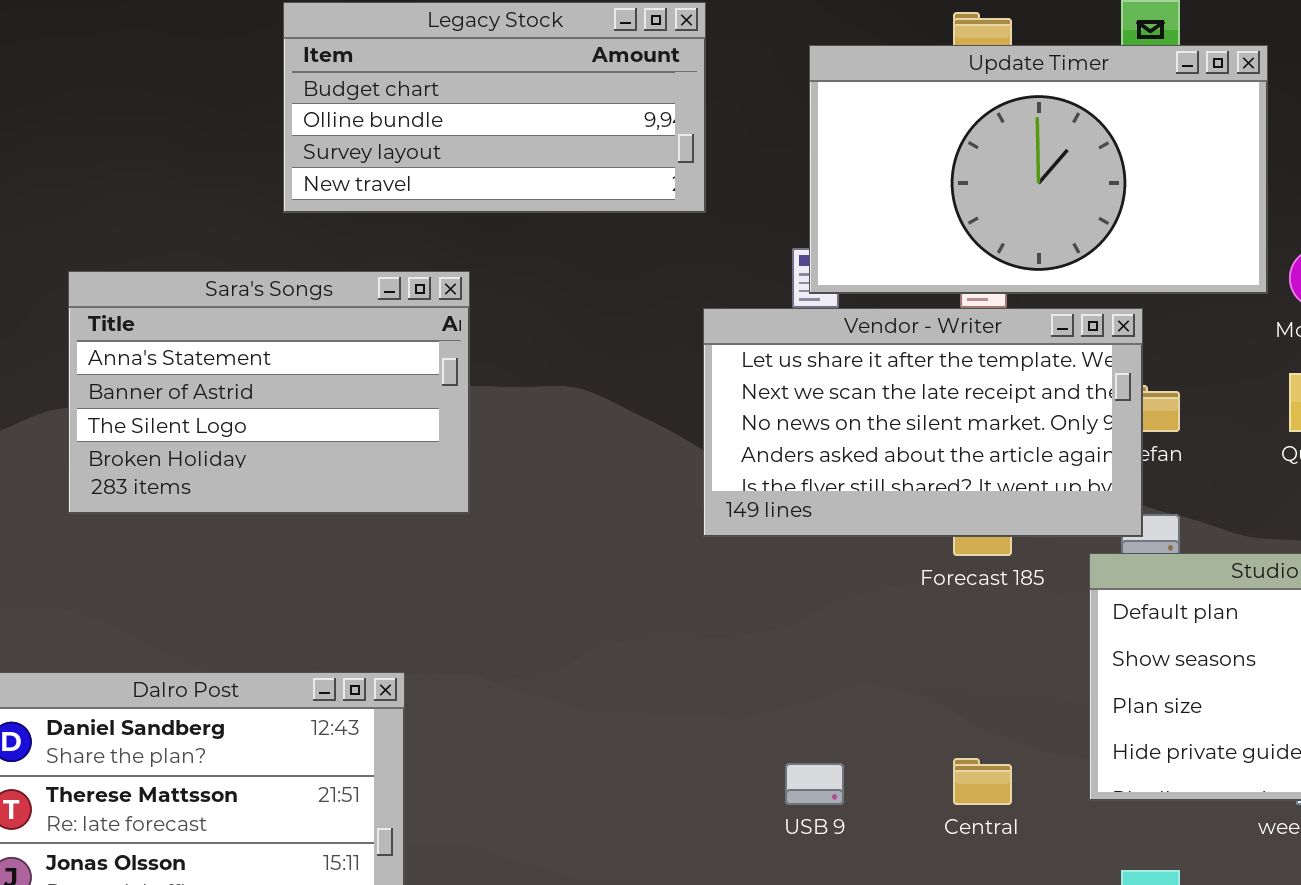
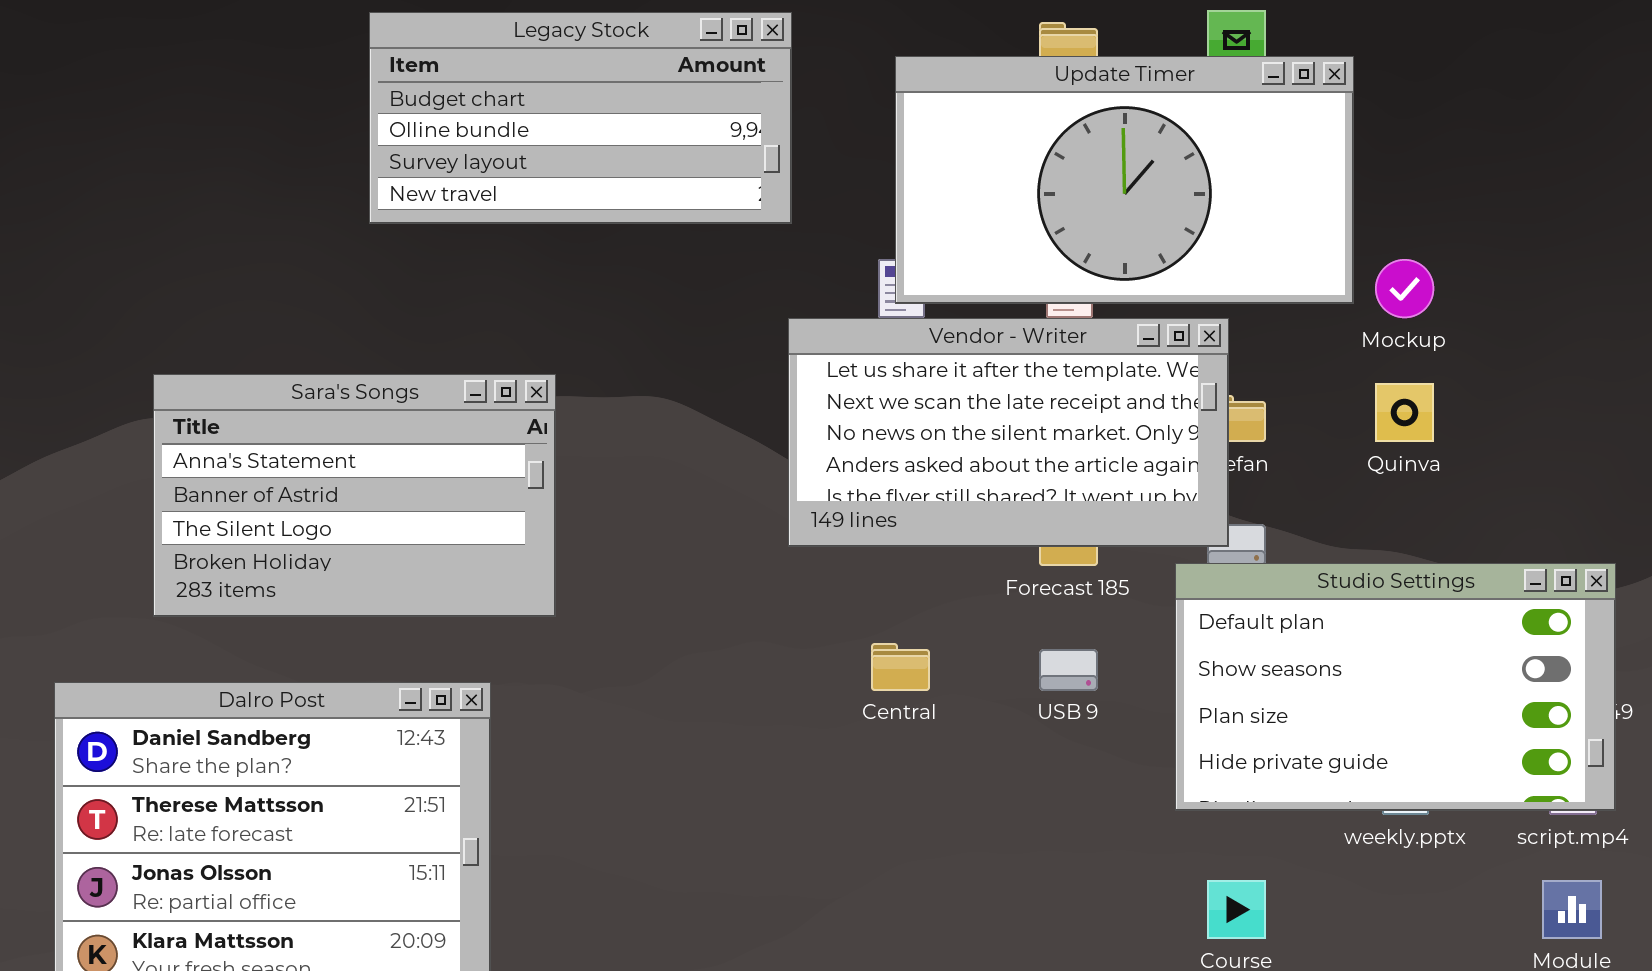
Sara's Songs: [68,271,470,514] -> [153,374,556,617], moved
Central: [953,758,1012,805] -> [871,643,930,691], moved
USB 9: [785,763,844,805] -> [1039,649,1098,691], moved

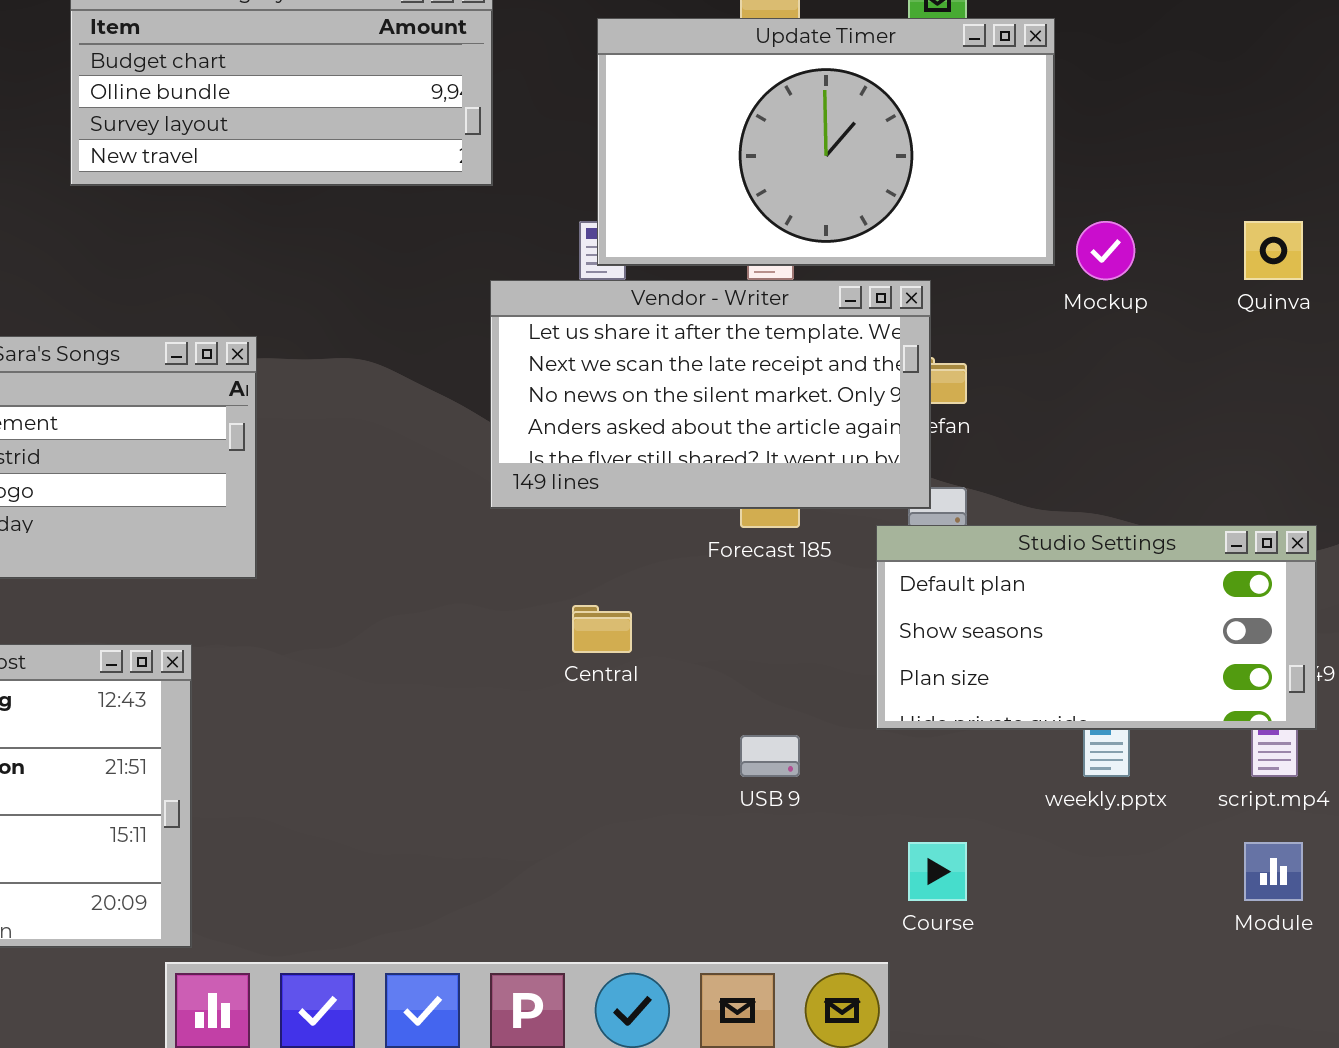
Quinva: [1375,383,1434,442] -> [1244,221,1303,280], moved
Studio Settings: [1175,563,1616,811] -> [876,525,1317,730], resized
USB 9: [1039,649,1098,691] -> [740,735,800,777], moved

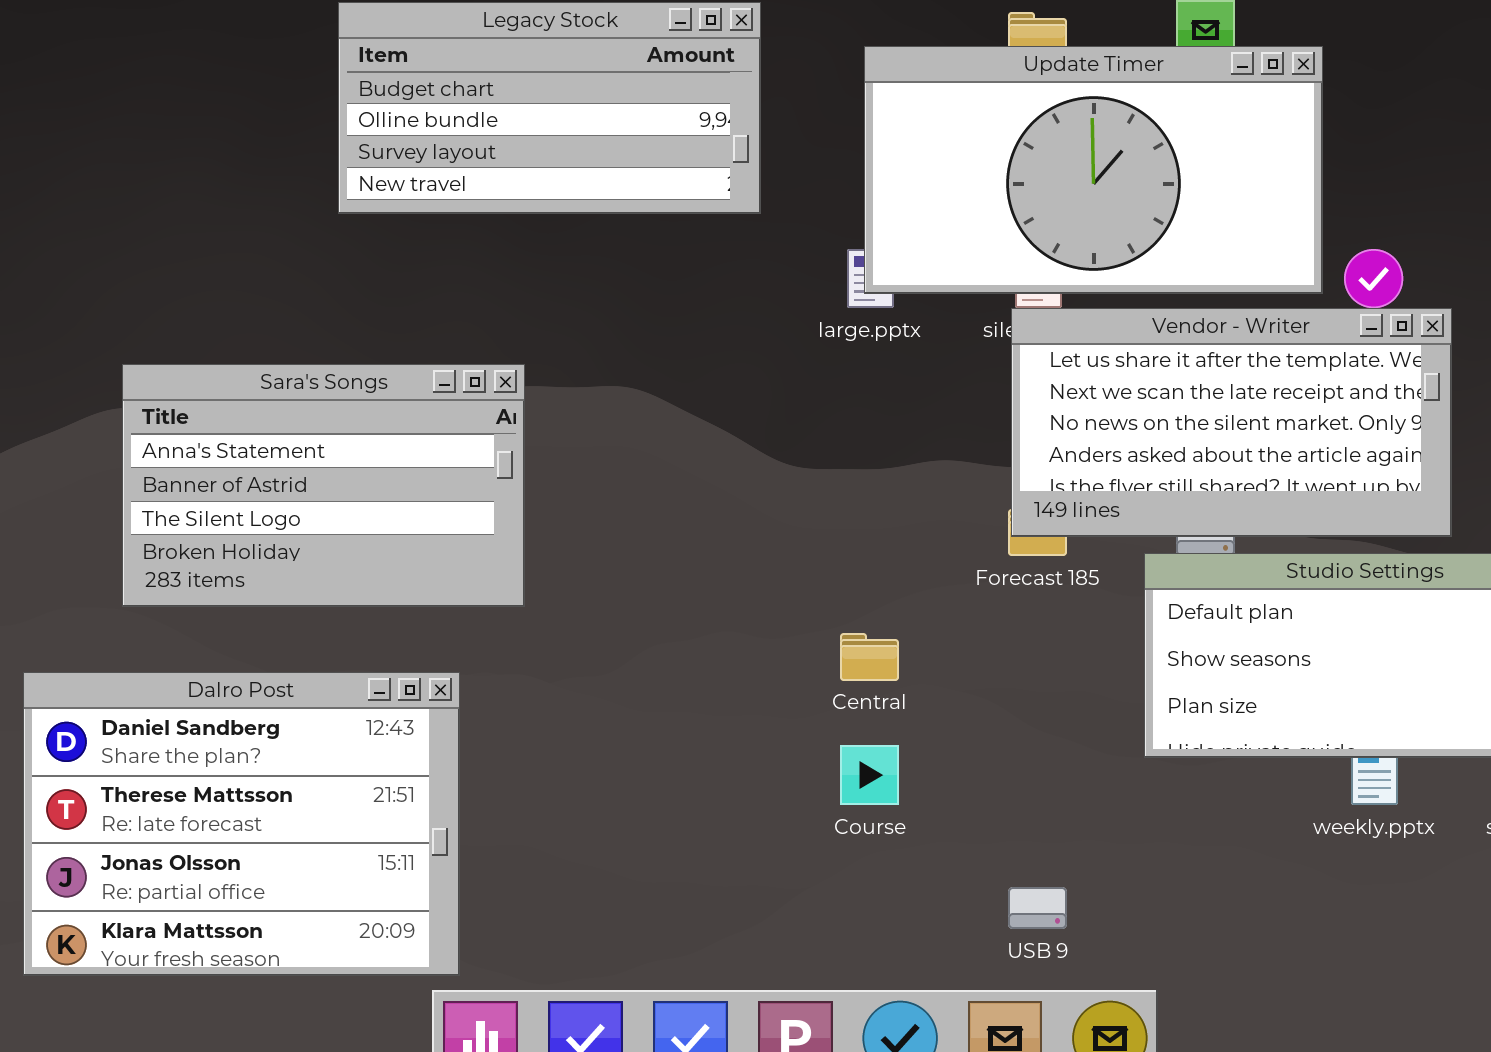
Vendor - Writer: [490,280,931,509] -> [1011,308,1452,537], moved
USB 9: [740,735,800,777] -> [1008,887,1067,929], moved
Course: [908,842,967,901] -> [840,745,899,805], moved

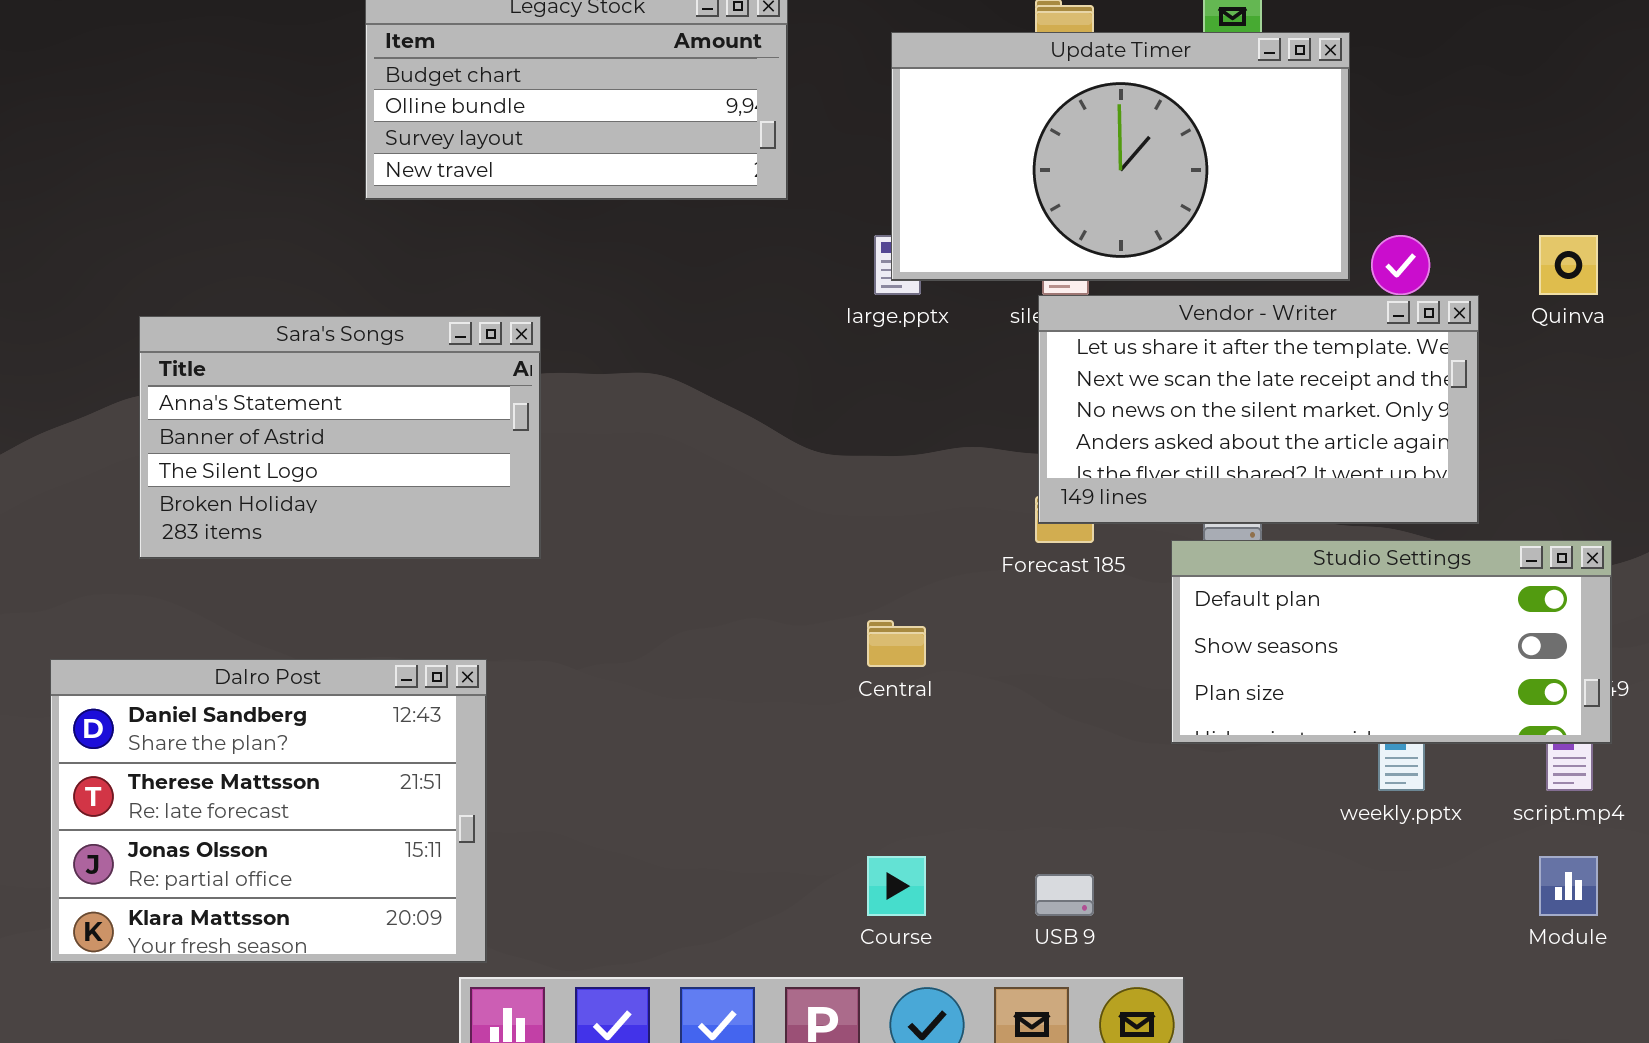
Sara's Songs: [122,364,525,607] -> [139,316,541,559], moved
Course: [840,745,899,805] -> [867,856,926,916], moved

